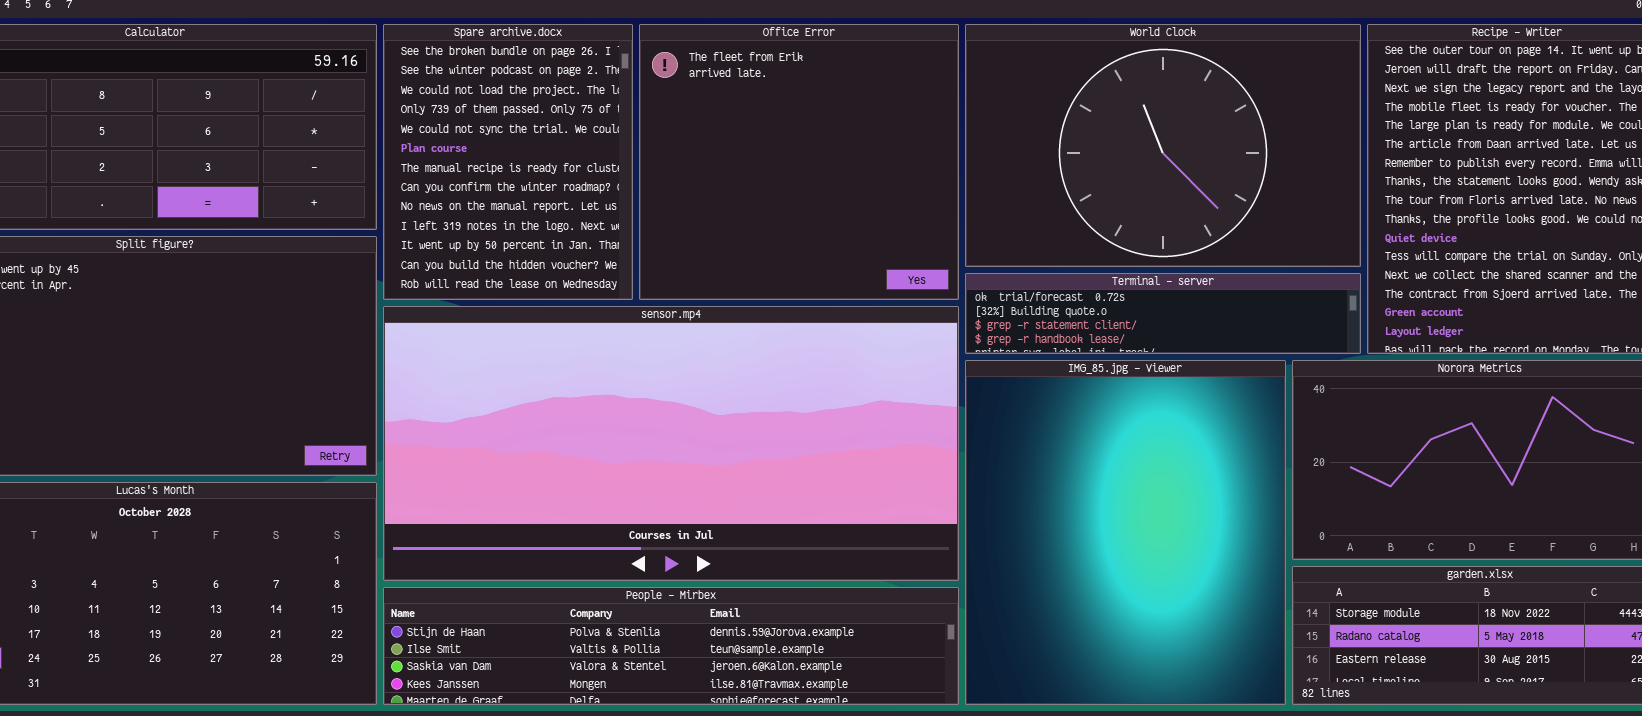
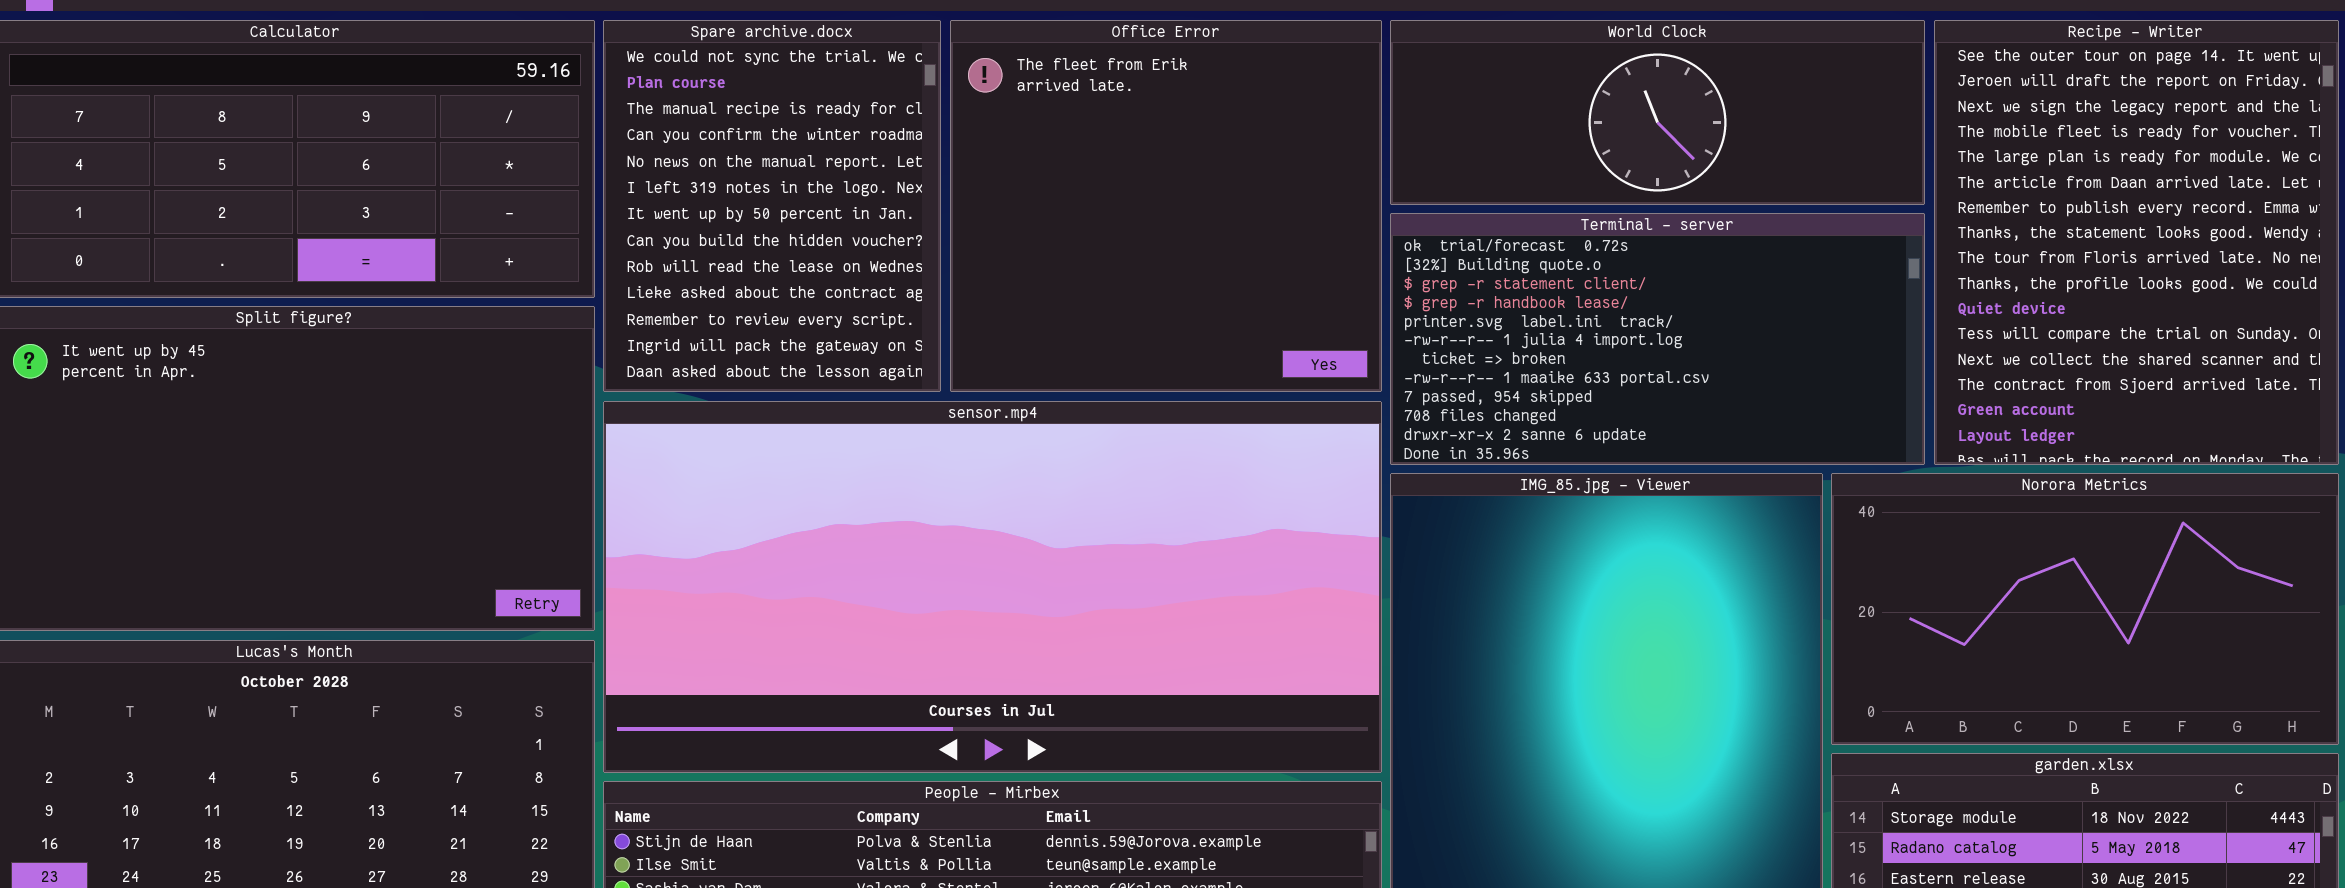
Spare archive.docx: [383,24,633,300] -> [603,20,941,392], scrolled down 4 rows
World Clock: [965,24,1361,267] -> [1390,20,1925,205], resized
Terminal - server: [965,273,1361,354] -> [1390,213,1925,465], resized

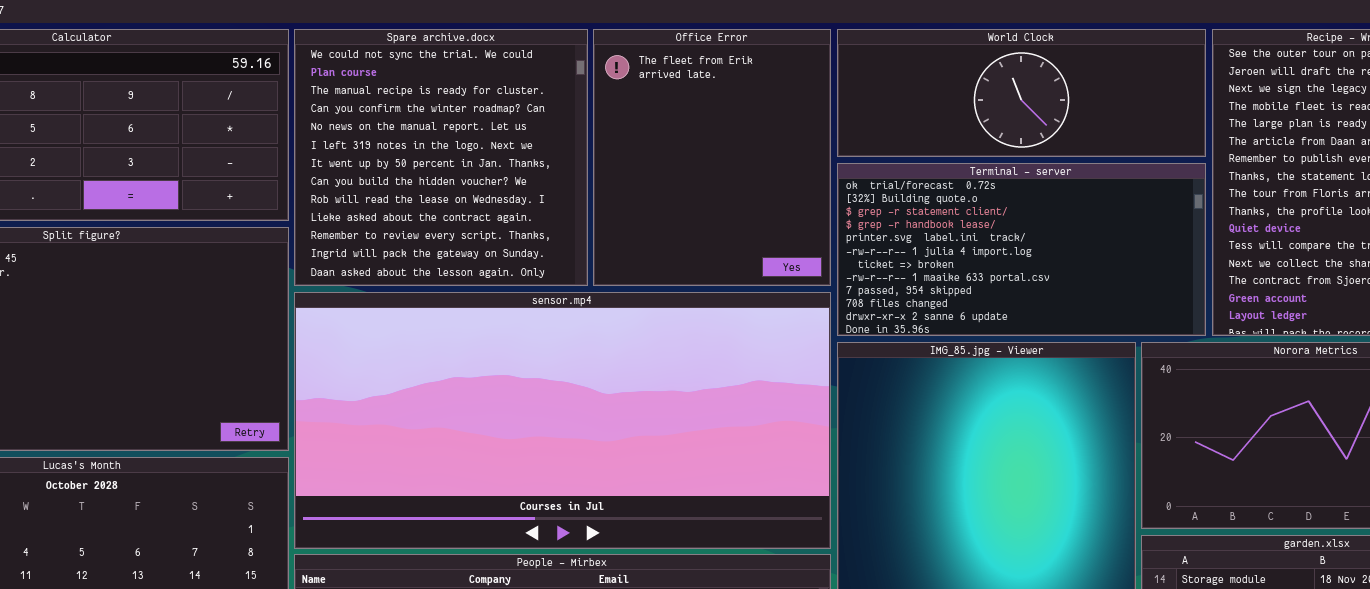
Spare archive.docx: [603,20,941,392] -> [294,29,588,286], resized
Office Error: [950,20,1382,392] -> [593,29,831,286], resized

